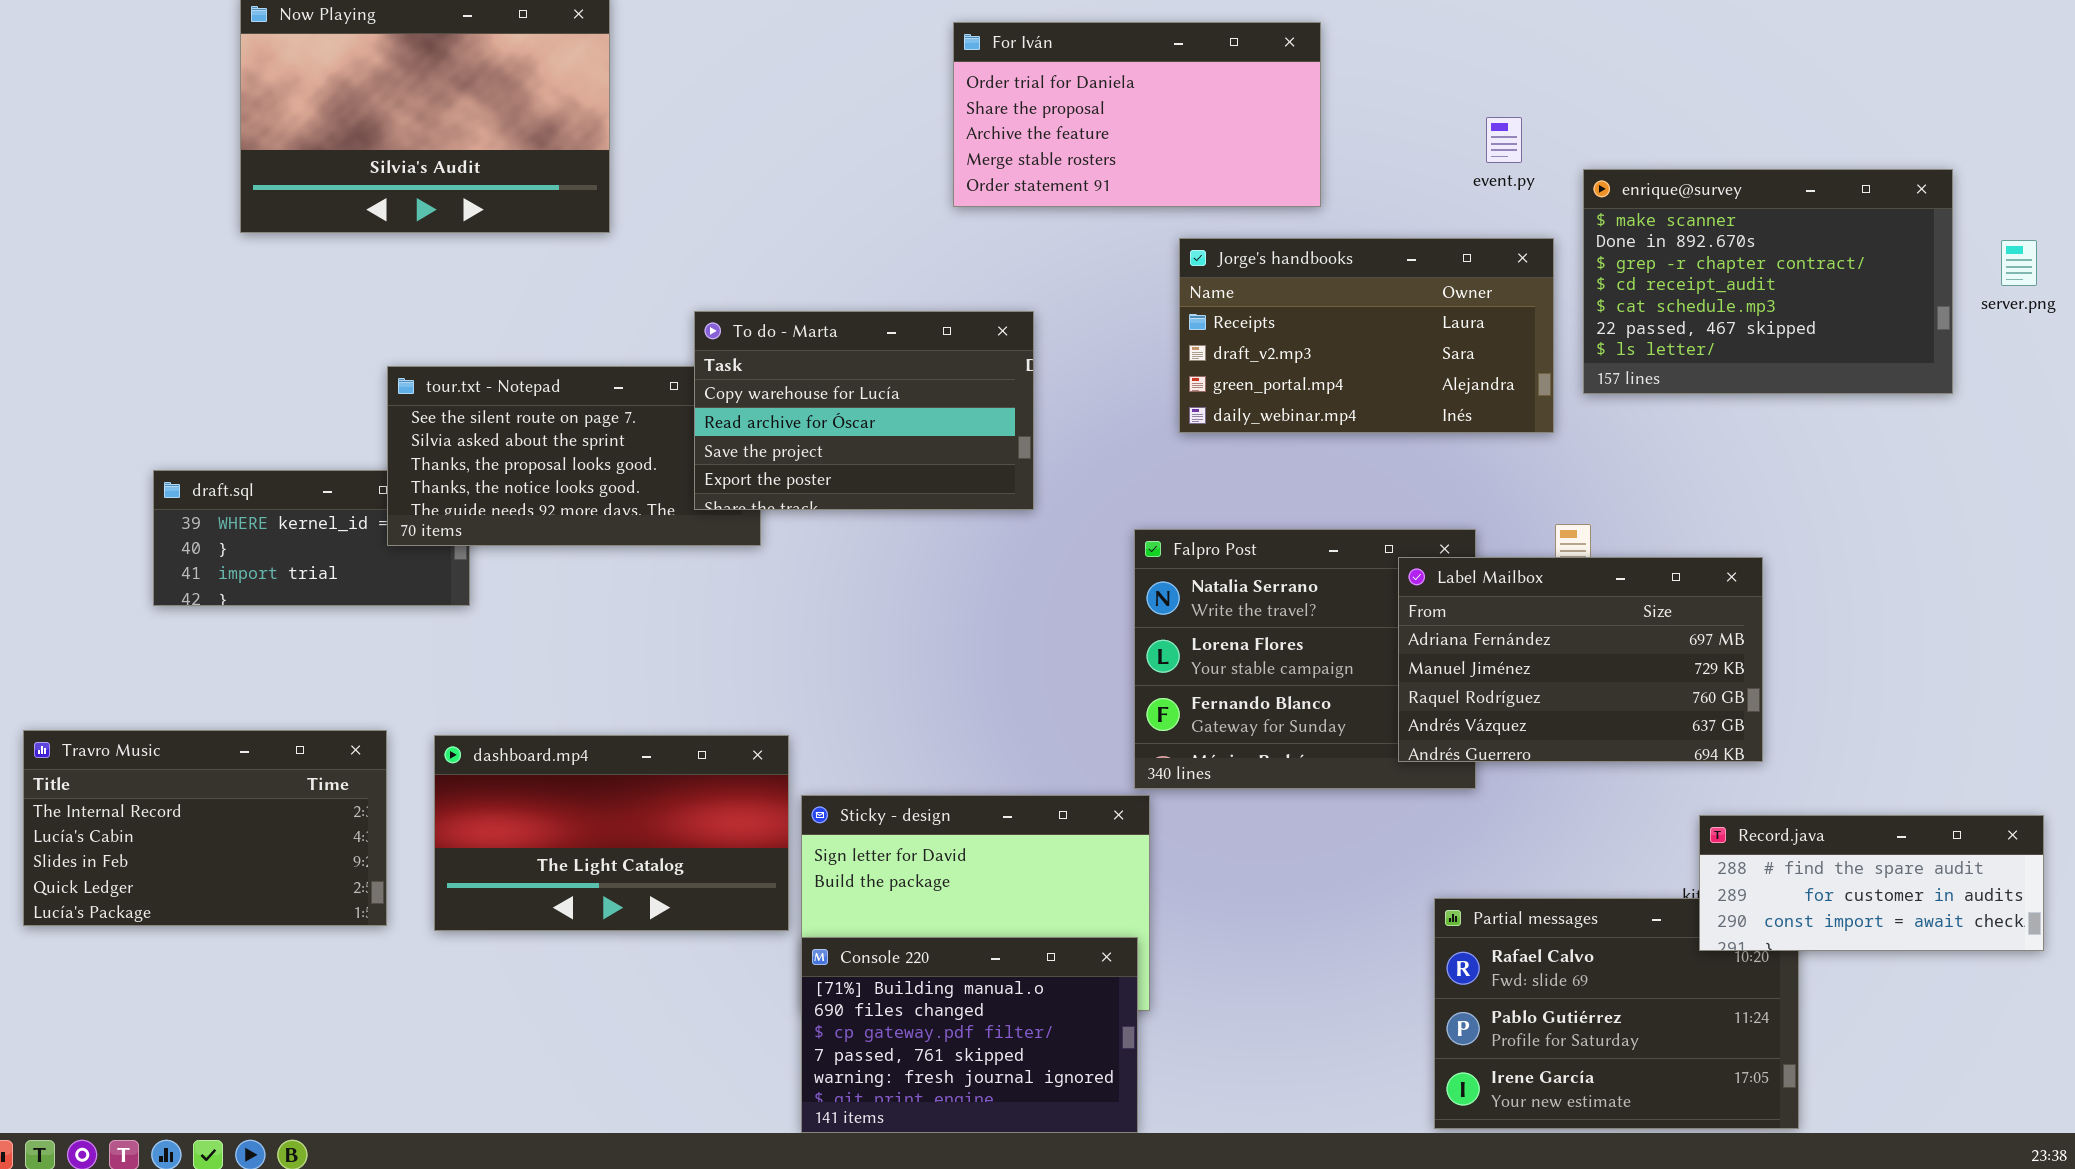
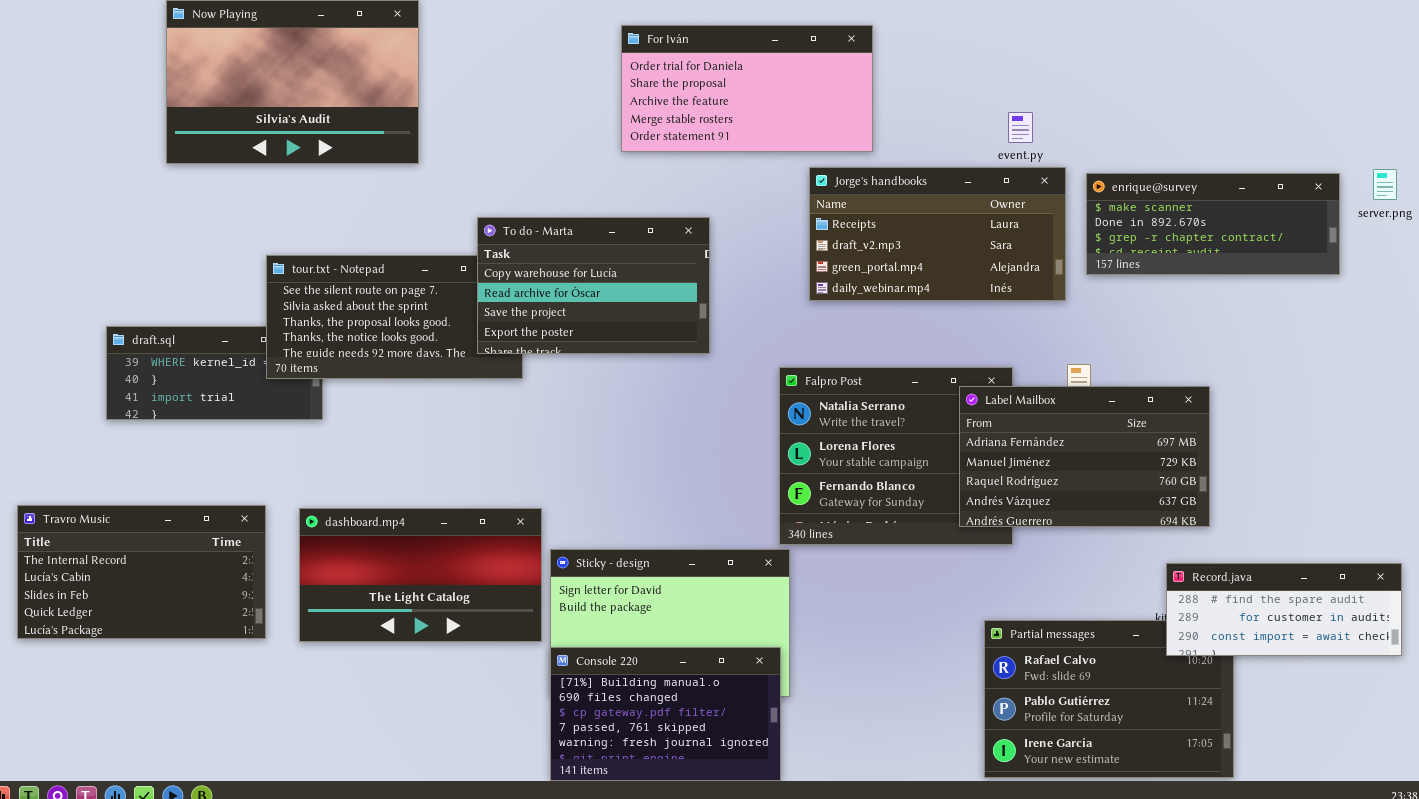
For Iván: [953,22,1321,207] -> [621,25,873,152], moved
event.py: [1486,117,1522,163] -> [1008,112,1033,143], moved
enrique@survey: [1583,169,1953,394] -> [1086,173,1340,275], resized

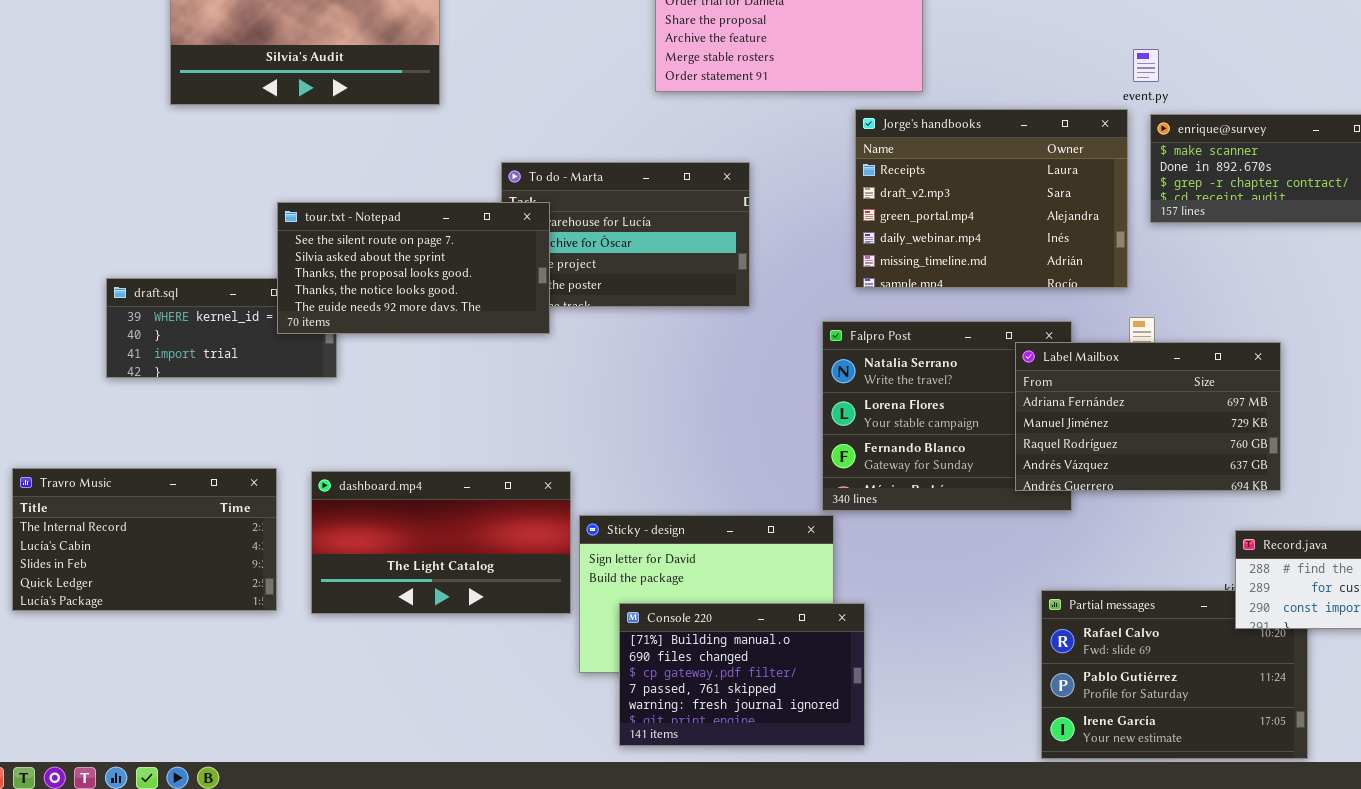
event.py: [1008,112,1033,143] -> [1133,49,1159,82], moved
Jorge's handbooks: [809,167,1066,301] -> [855,109,1128,288], resized
tour.txt - Notepad: [266,255,523,379] -> [277,202,550,334], raised
Console 220: [550,647,781,781] -> [619,603,865,746], moved

